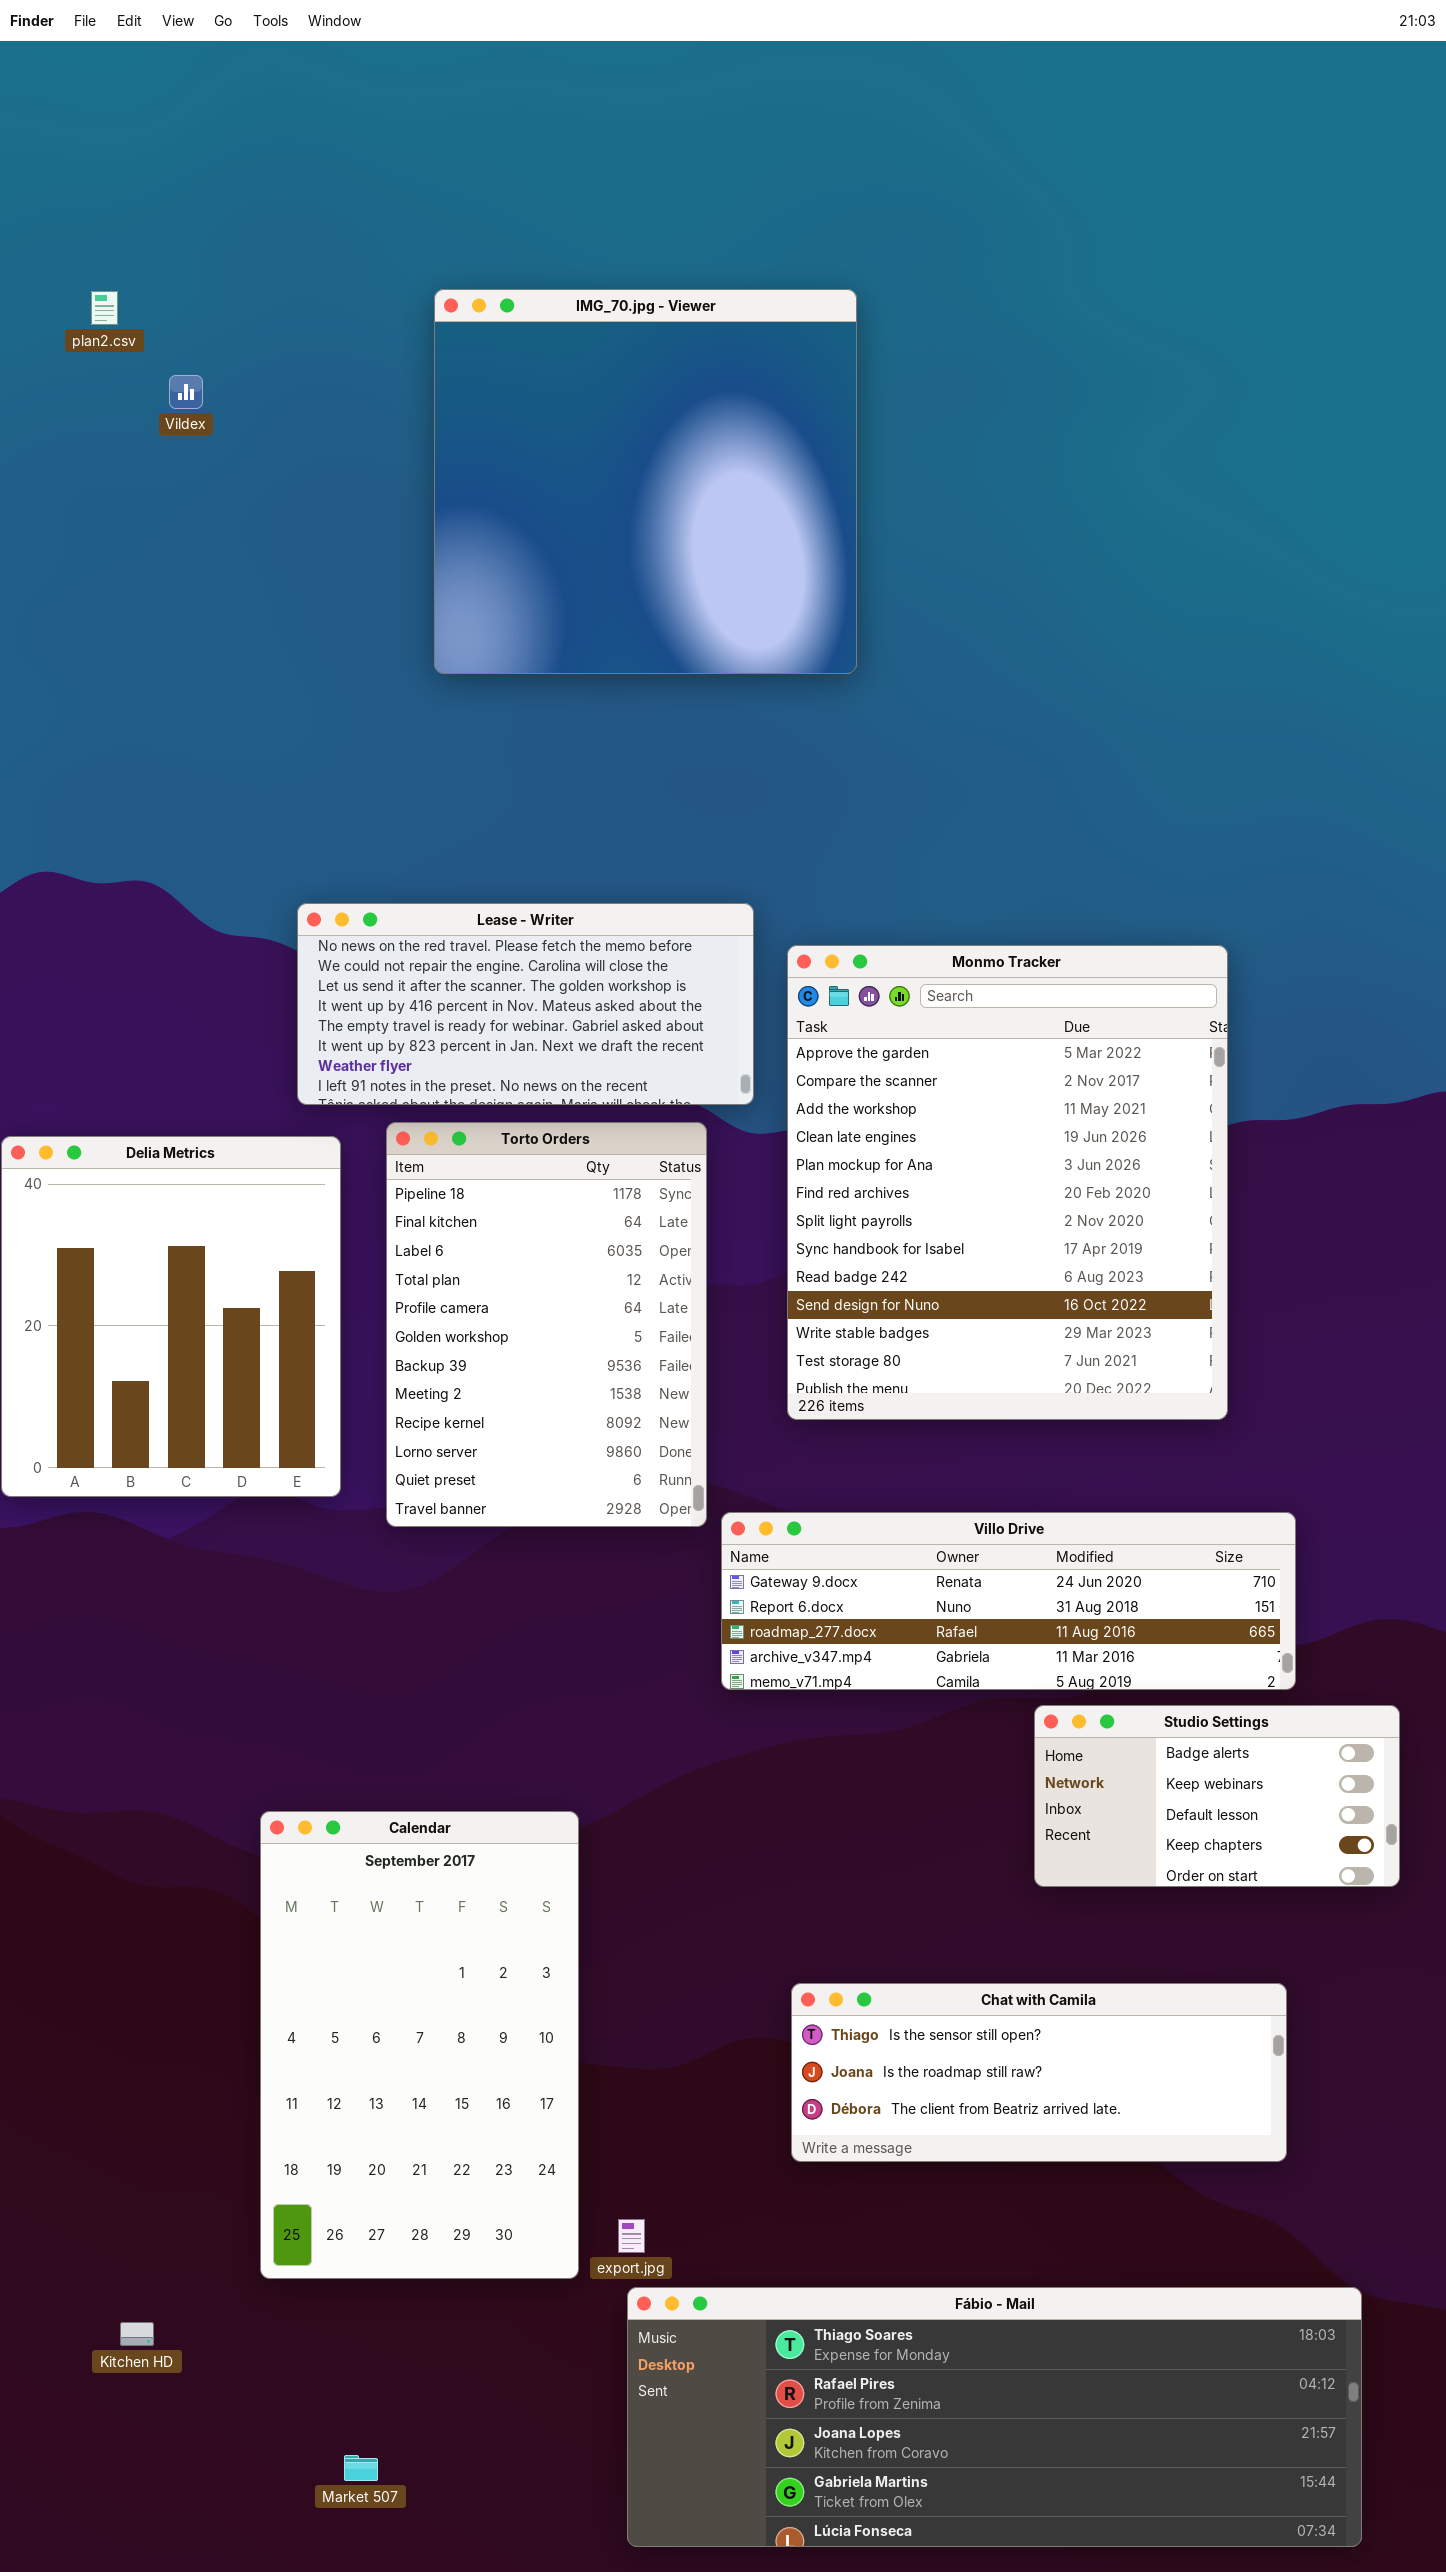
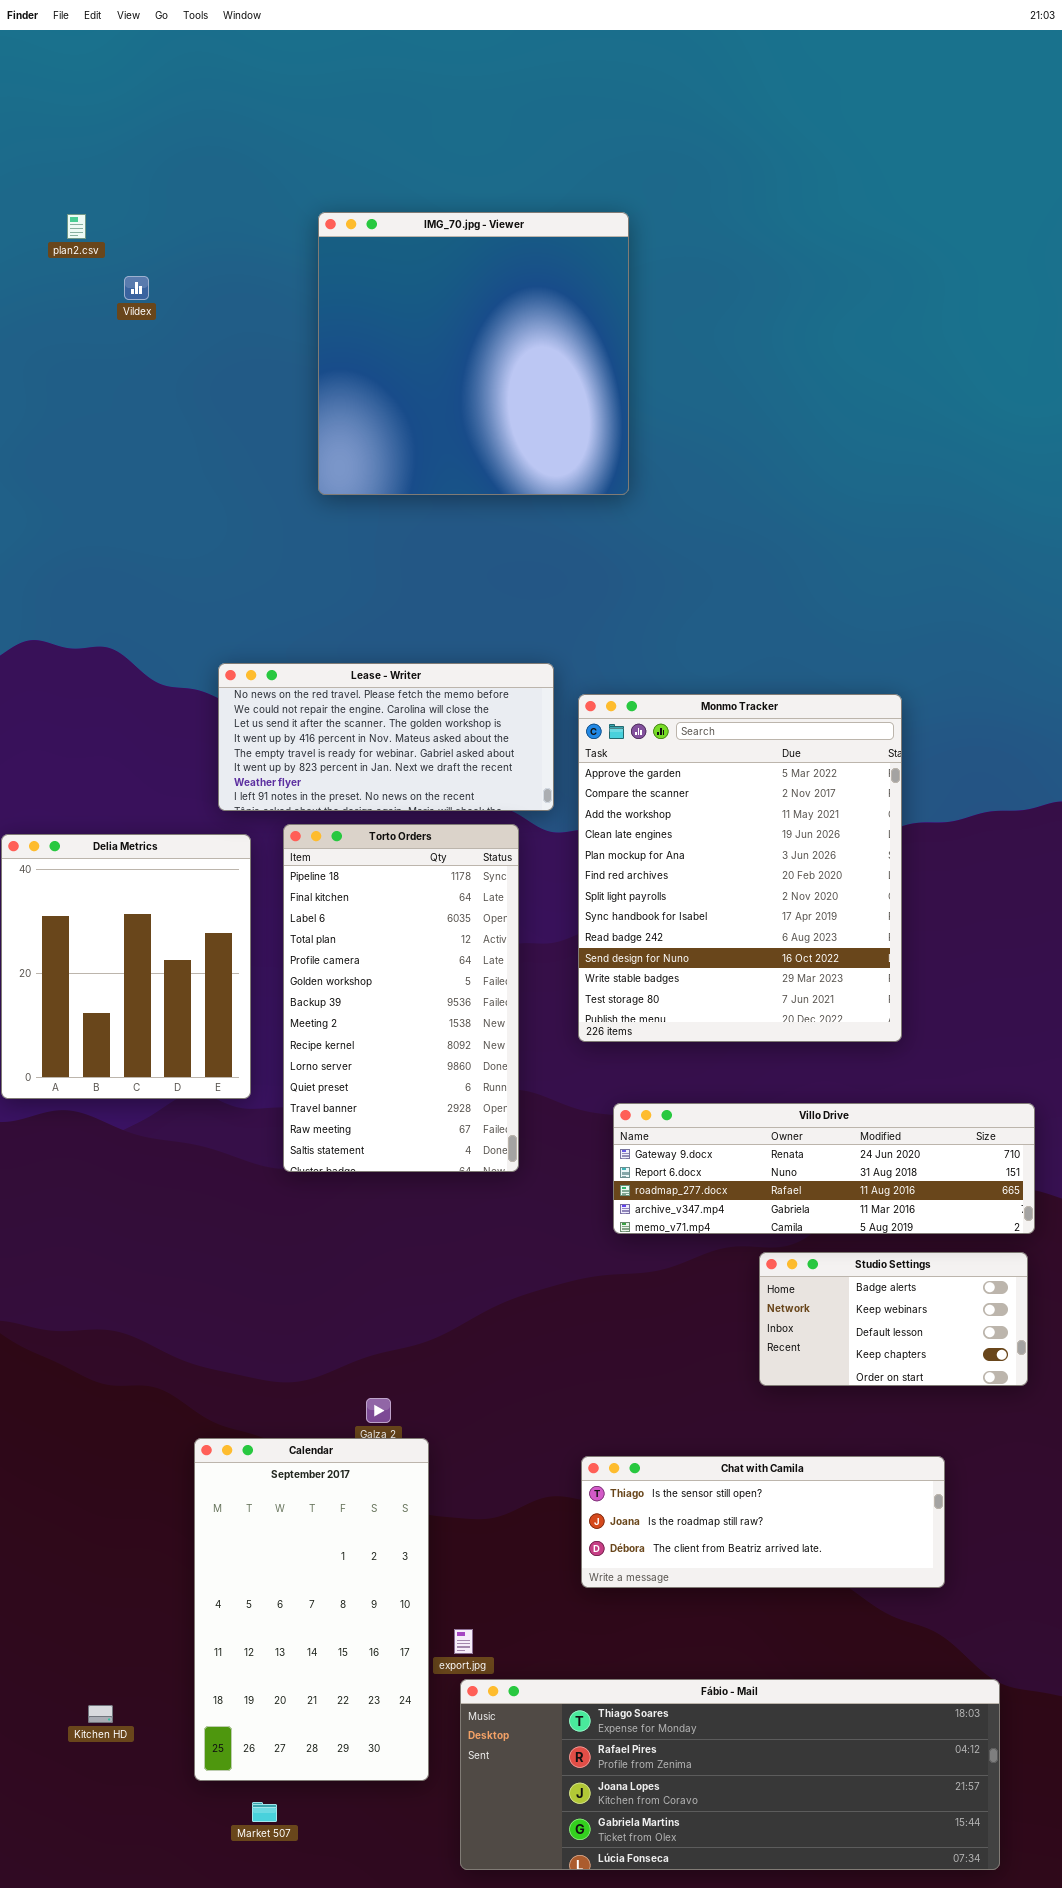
Torto Orders: [386,1122,707,1527] -> [283,824,519,1172], resized
Villo Drive: [721,1512,1296,1690] -> [613,1103,1035,1234], moved
Calendar: [260,1811,579,2279] -> [194,1438,429,1781], moved

